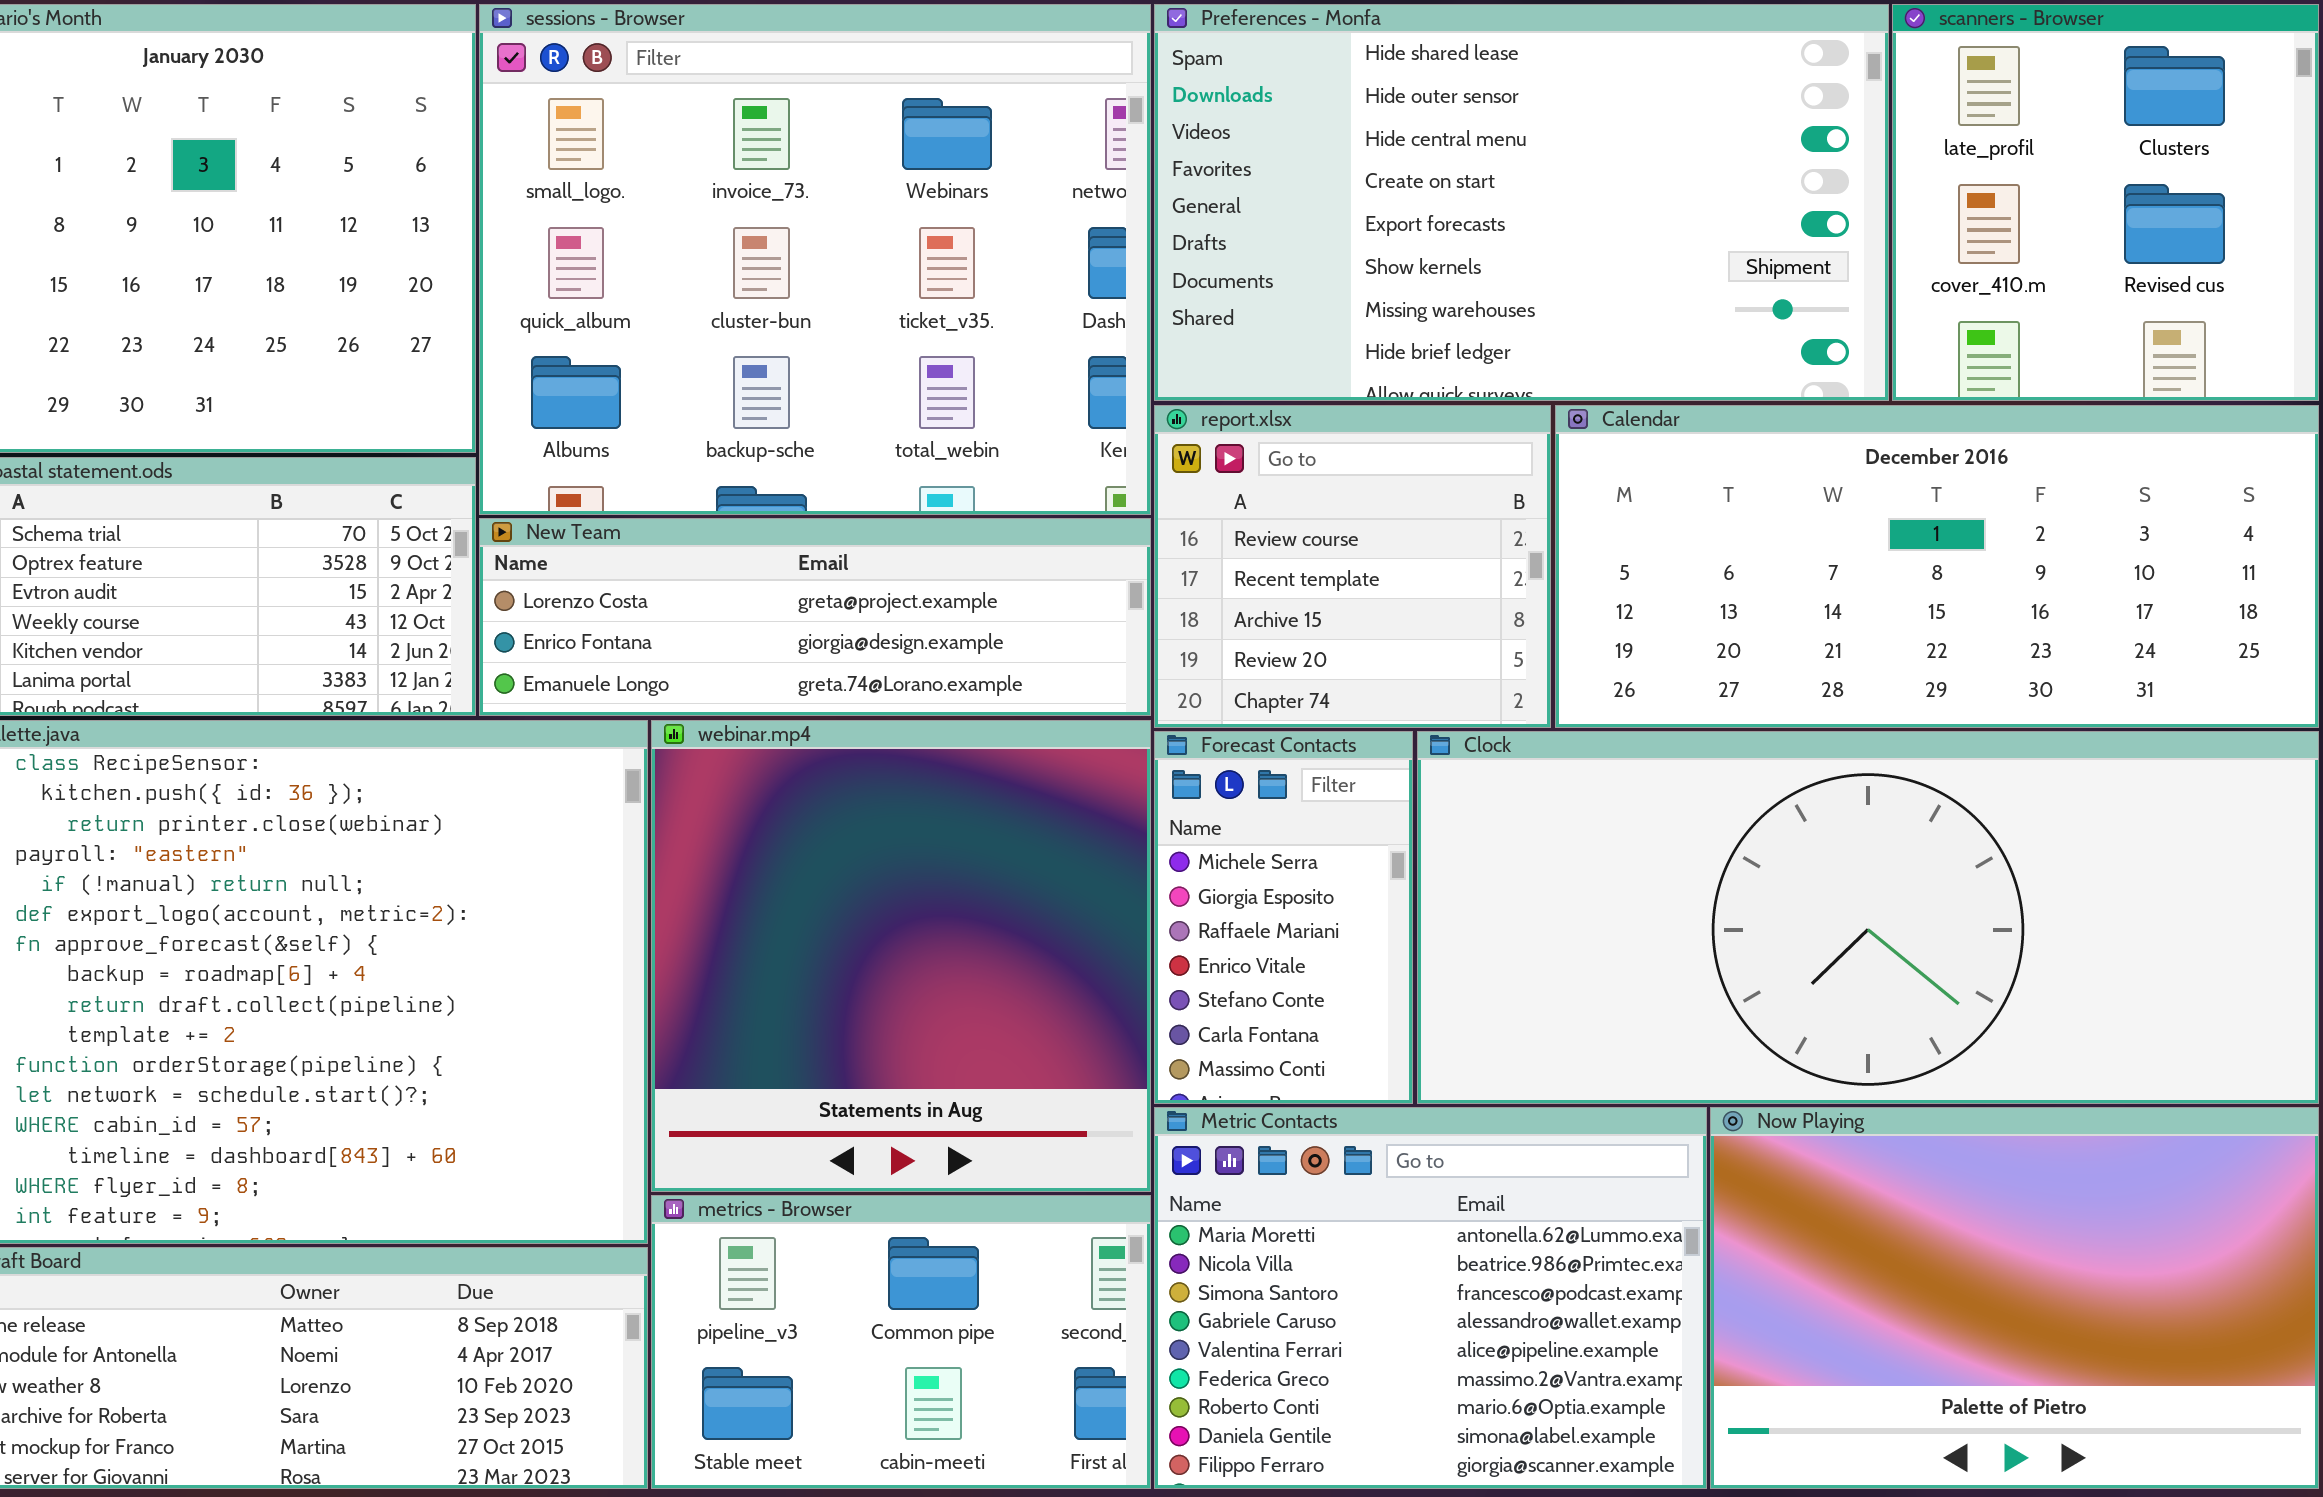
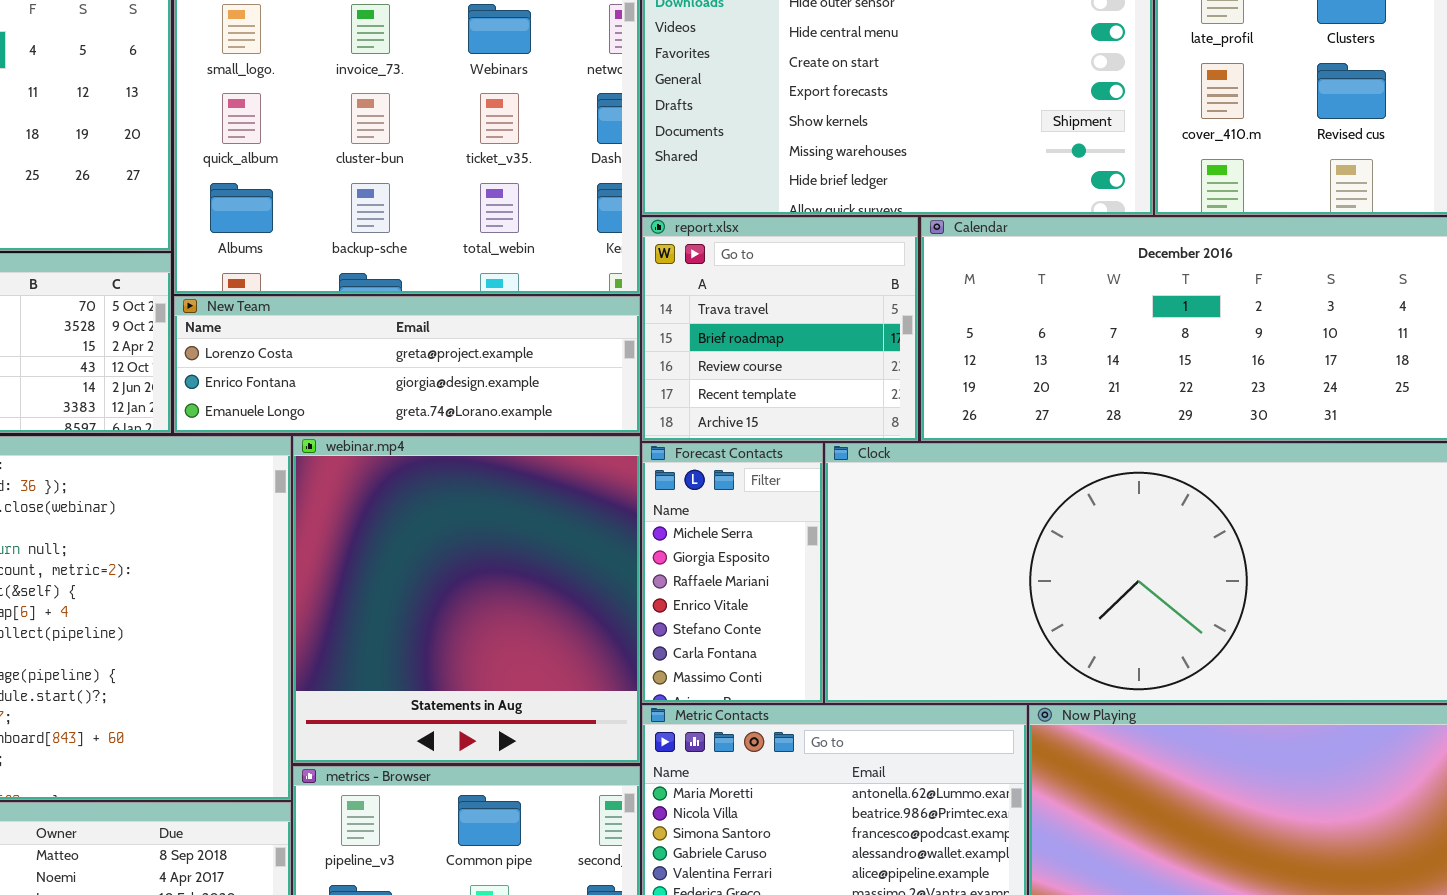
report.xlsx: [1154,405,1551,728] -> [642,217,918,441], scrolled up 2 rows

